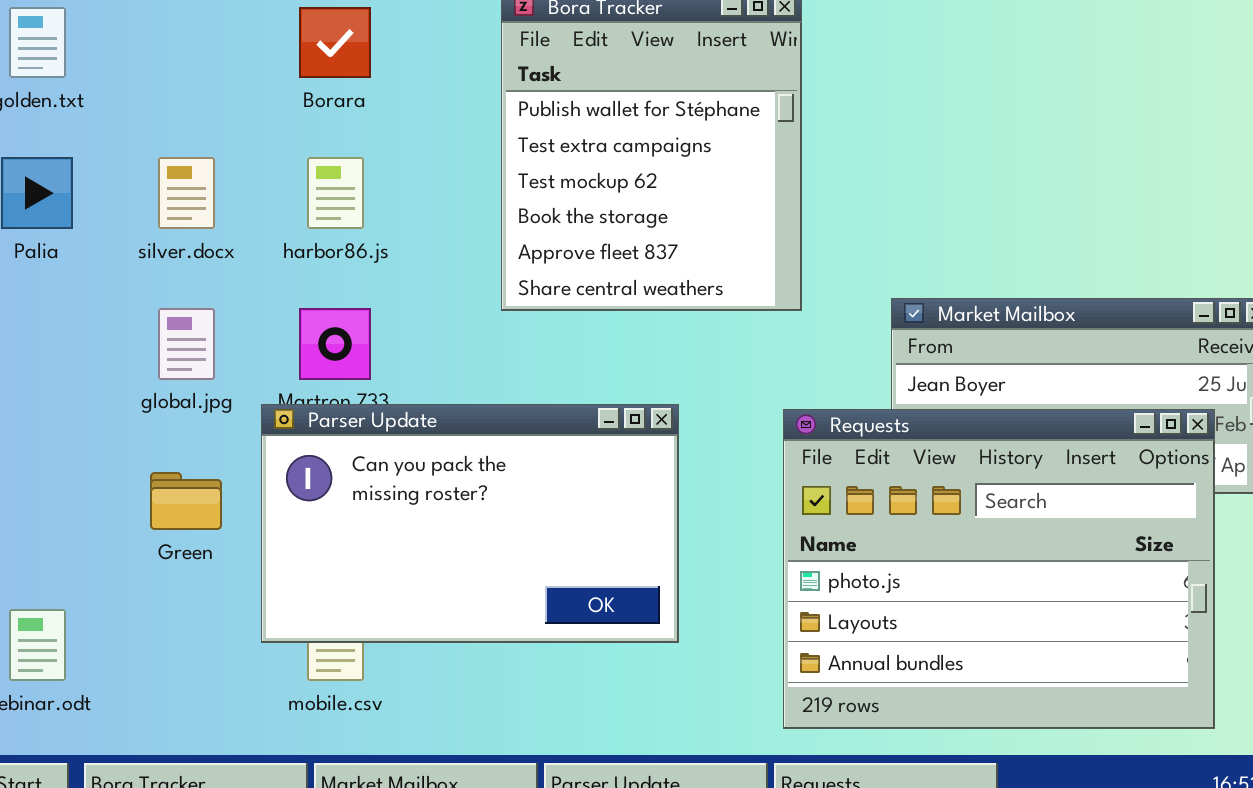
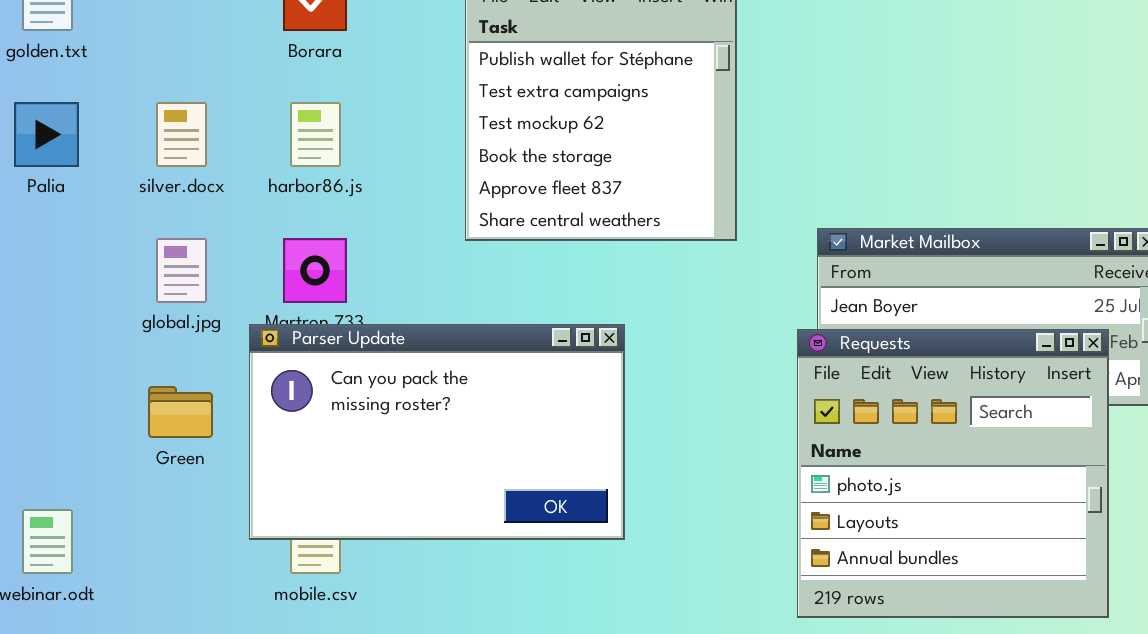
Requests: [783,409,1215,729] -> [797,329,1109,618], resized

